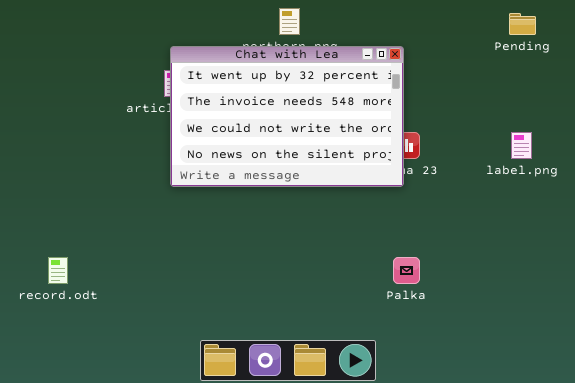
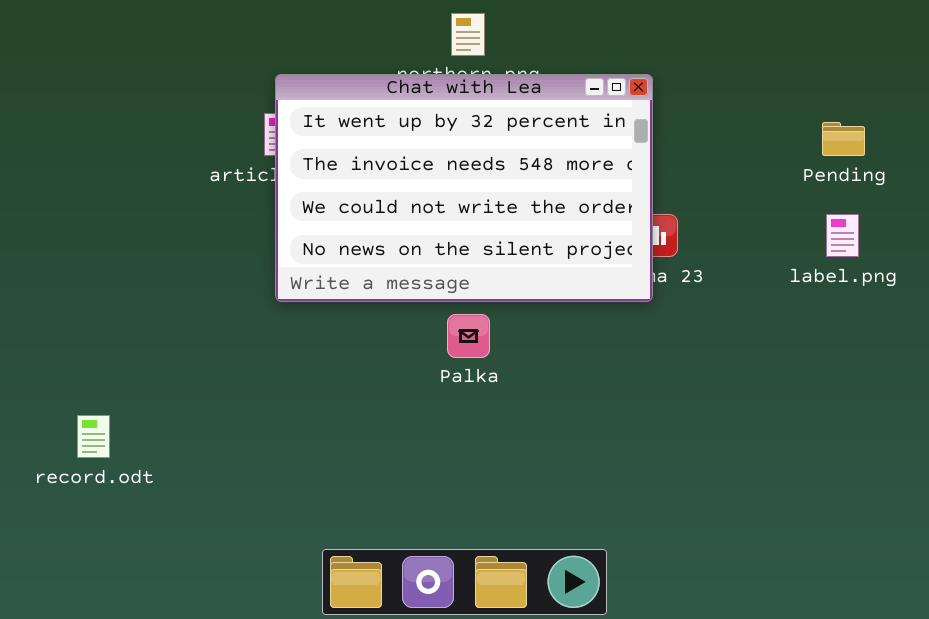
Pending: [509,13,536,35] -> [822,122,865,156], moved
Palka: [393,257,420,284] -> [447,314,490,358], moved

